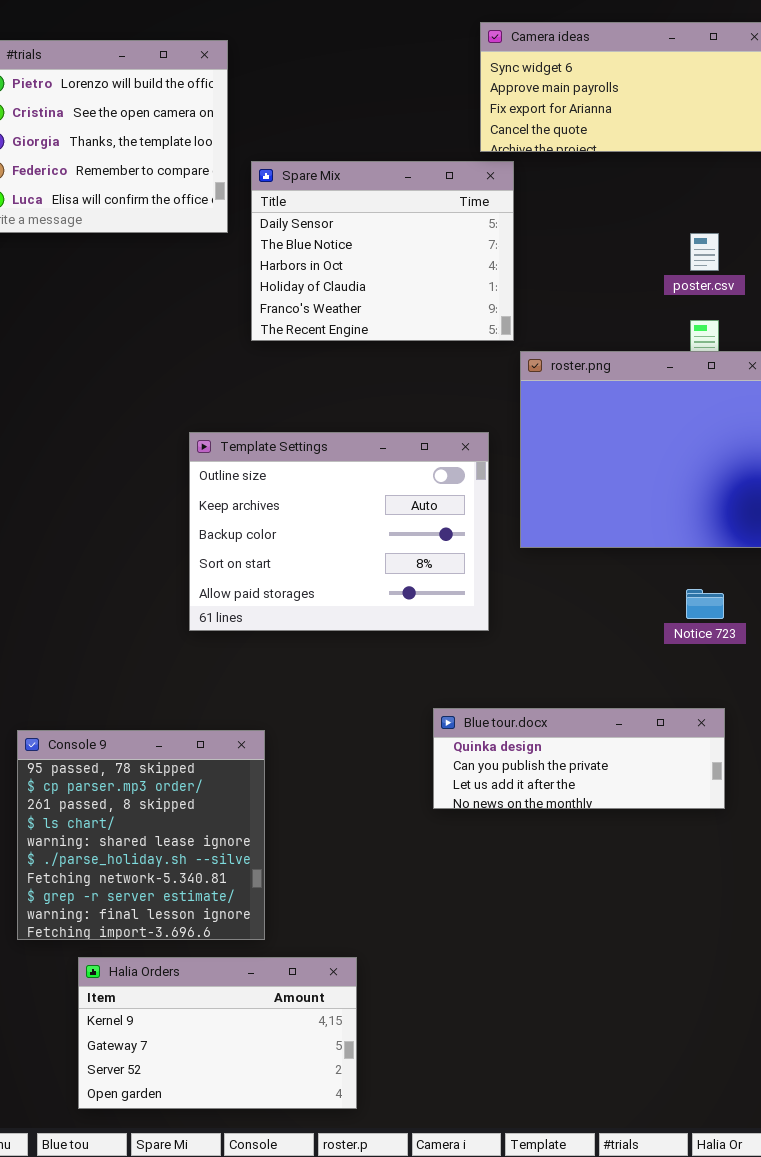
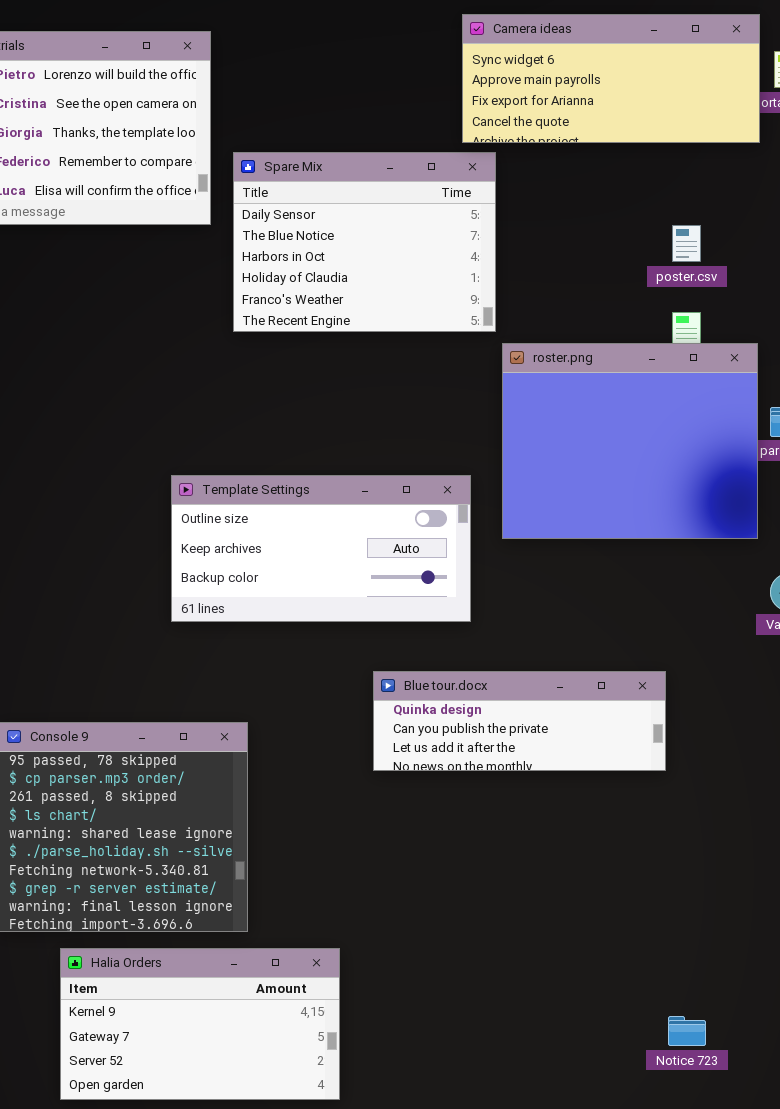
Template Settings: [189,432,489,631] -> [171,475,471,622], resized
Notice 723: [686,589,724,619] -> [668,1016,706,1046], moved
Blue tour.docx: [433,708,725,809] -> [373,671,666,771], moved

